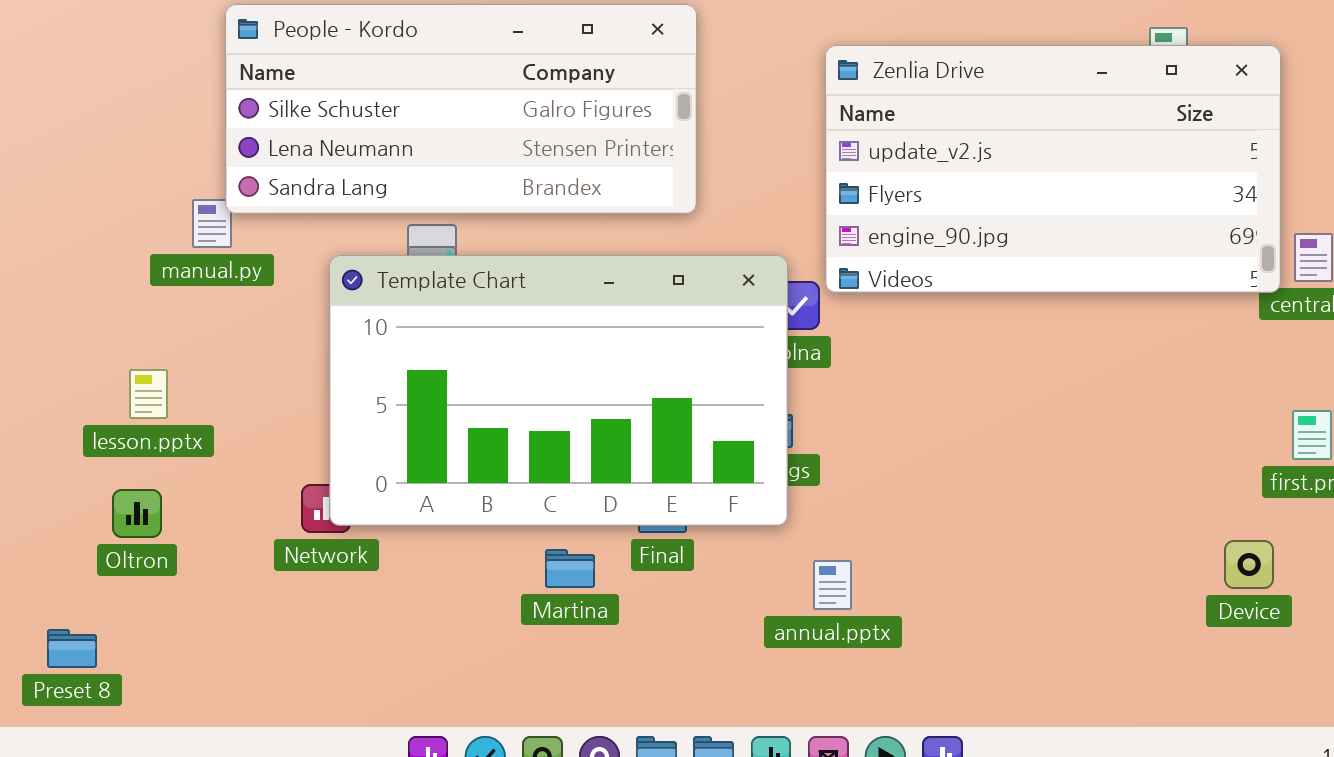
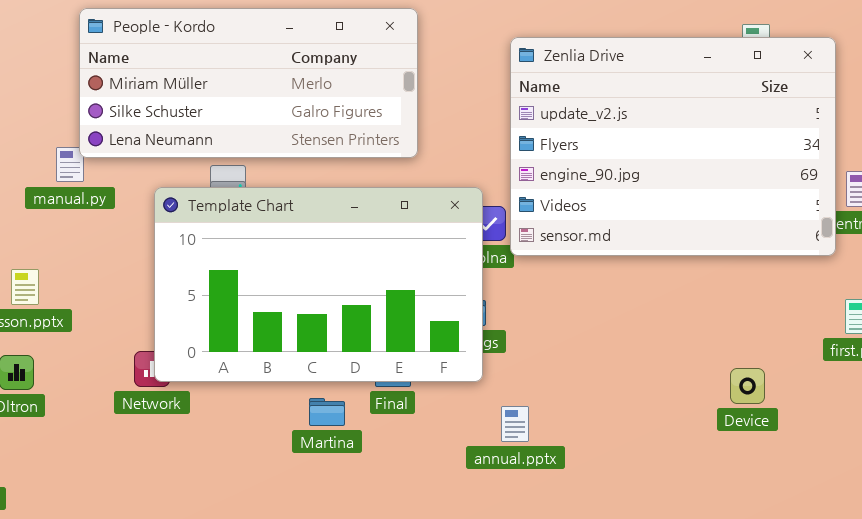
People - Kordo: [225,4,697,214] -> [79,8,418,158], scrolled up 1 row
Zenlia Drive: [825,45,1281,293] -> [510,37,836,256], resized
Device: [1224,540,1274,589] -> [730,368,765,404], moved

